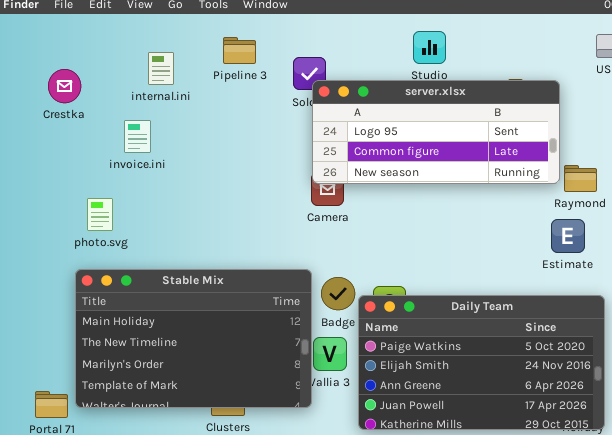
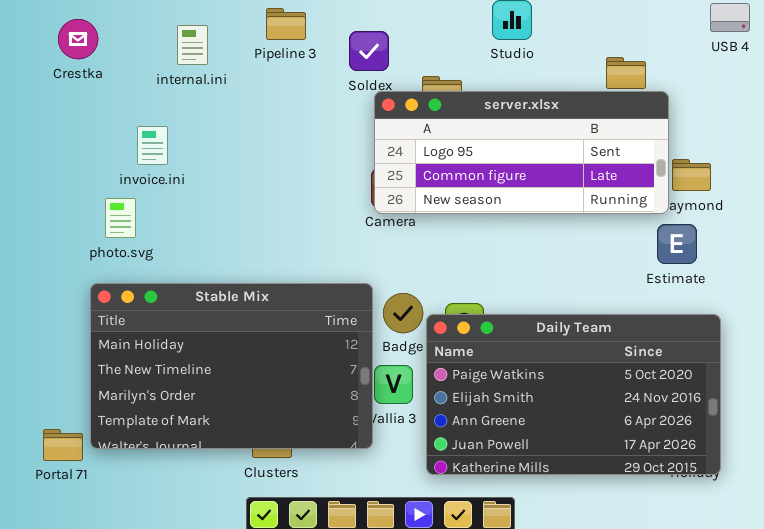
Crestka: [48,69,81,103] -> [58,19,98,59], moved
server.xlsx: [312,80,560,184] -> [374,91,669,214], moved
invoice.ini: [124,120,151,153] -> [137,126,168,165], moved

